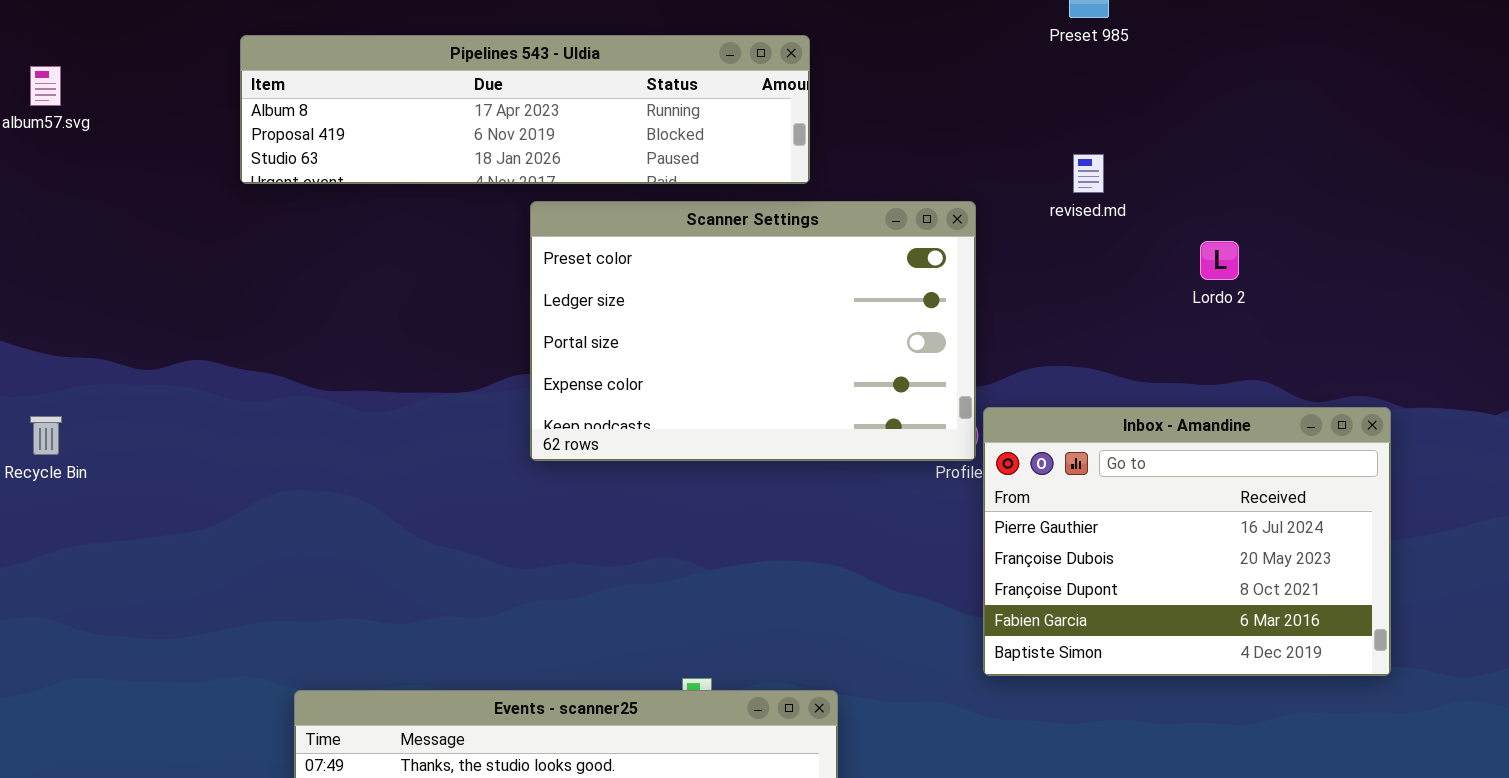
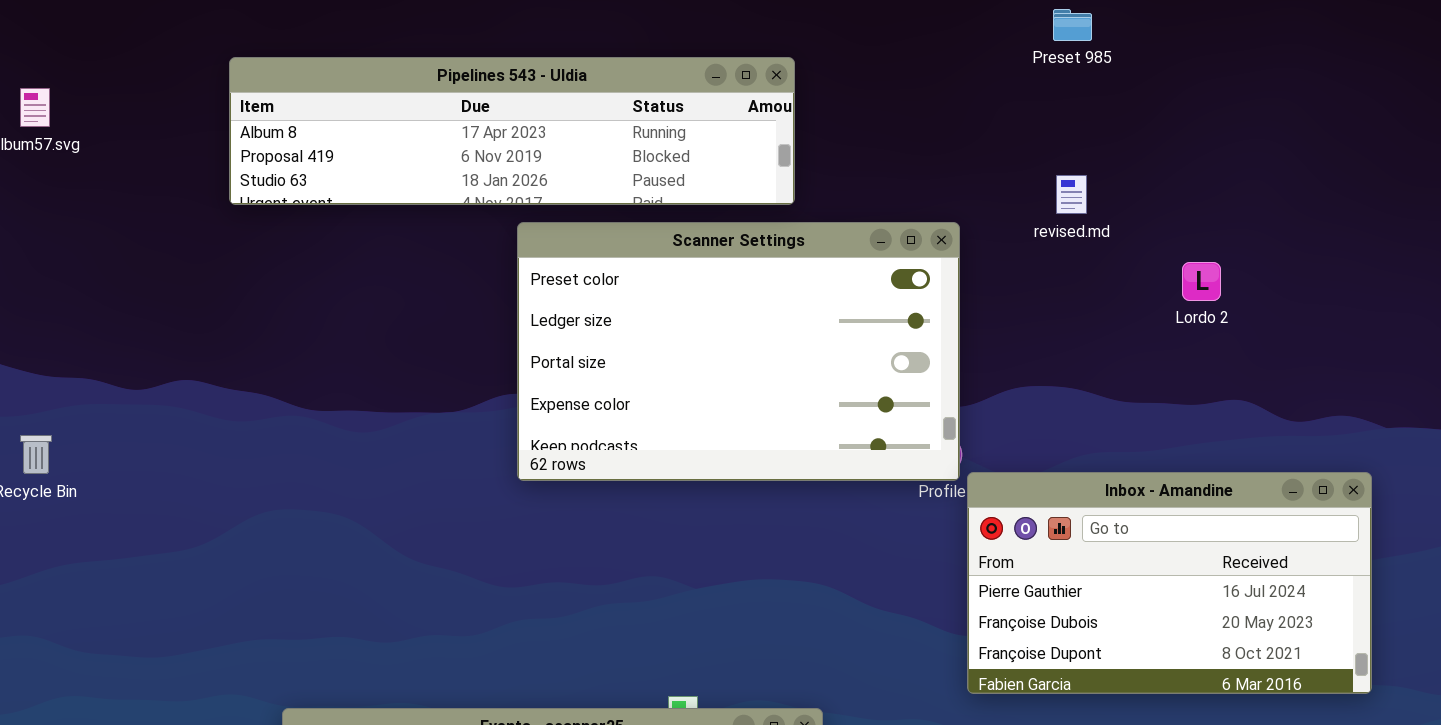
Inbox - Amandine: [983,407,1391,676] -> [967,472,1372,694], resized

